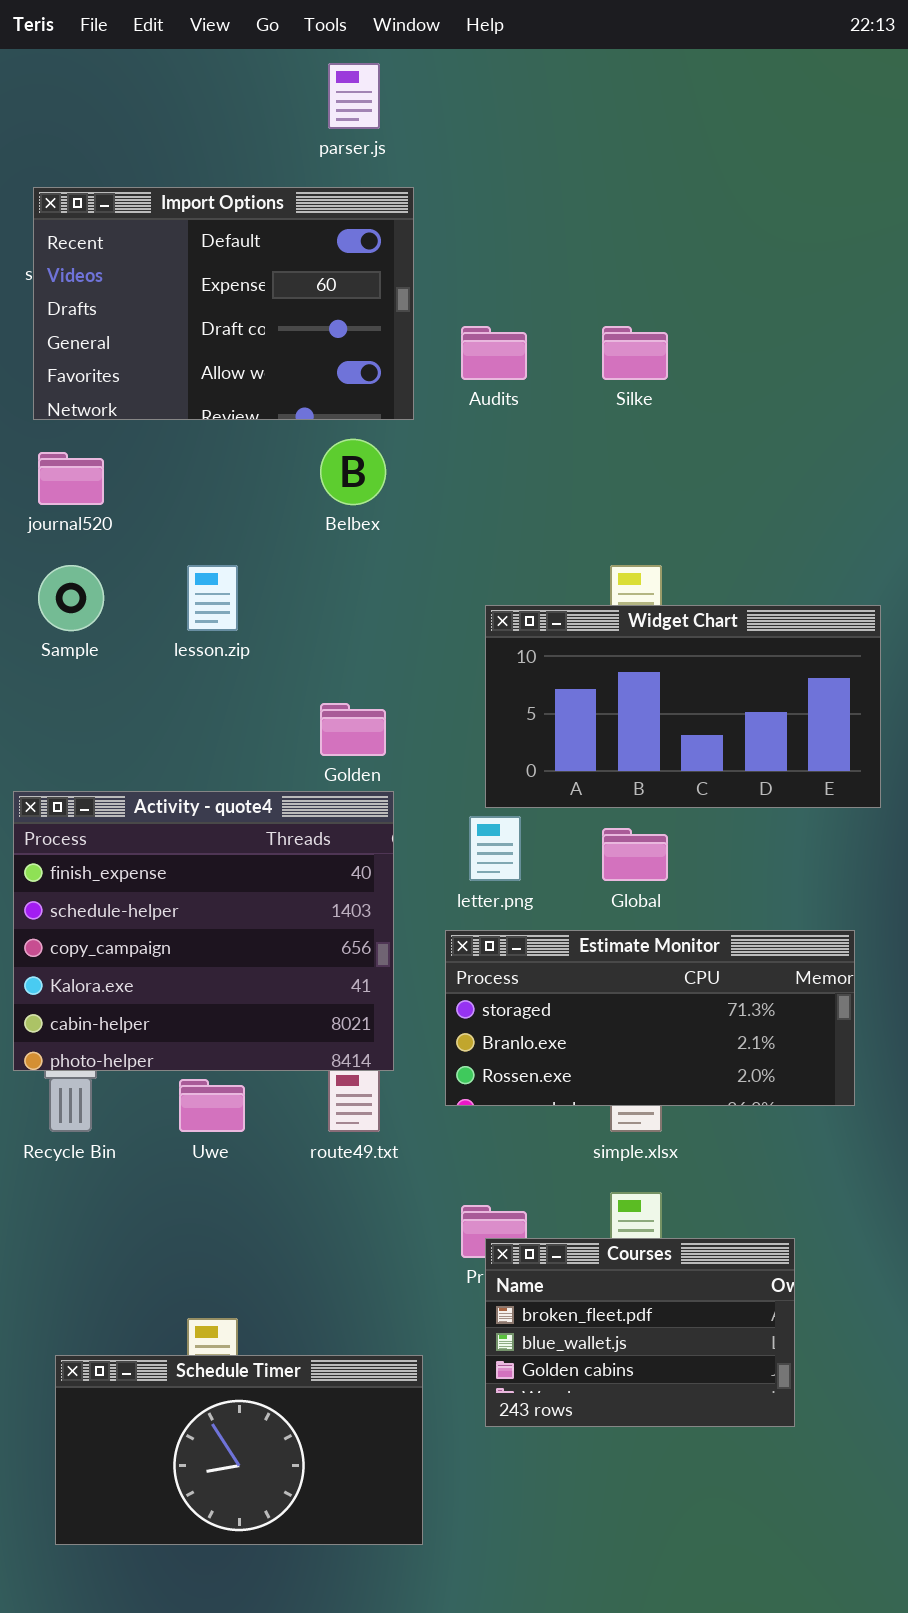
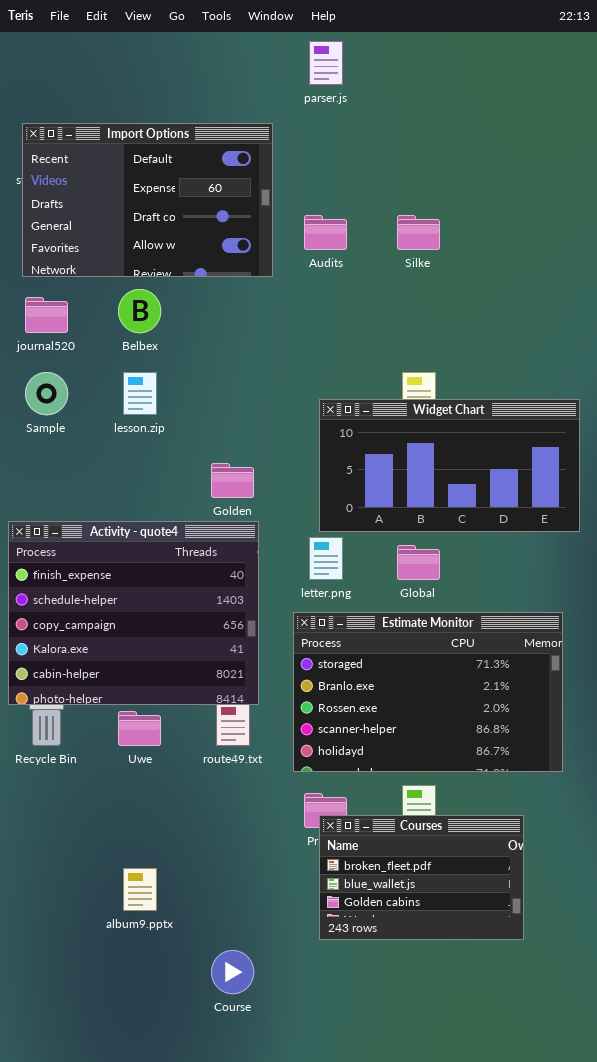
parser.js: [328,63,380,129] -> [309,41,343,85], moved
Belbex: [320,439,386,505] -> [118,289,161,333], moved
Estimate Monitor: [445,930,855,1106] -> [293,612,563,772], resized
Schedule Timer: [55,1355,423,1545] -> none, closed

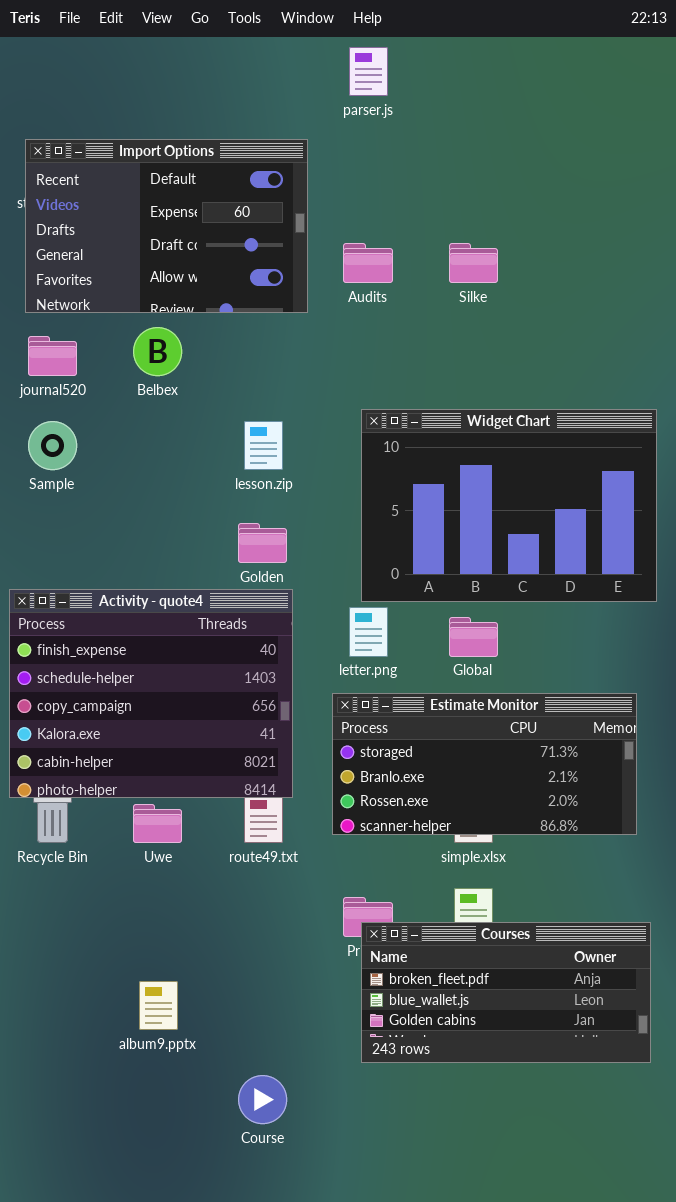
lesson.zip: [123,372,157,415] -> [244,421,283,470], moved
Widget Chart: [319,399,580,532] -> [361,409,657,602], resized
Estimate Monitor: [293,612,563,772] -> [332,693,637,835], resized
Courses: [319,815,524,940] -> [361,922,651,1063], resized

